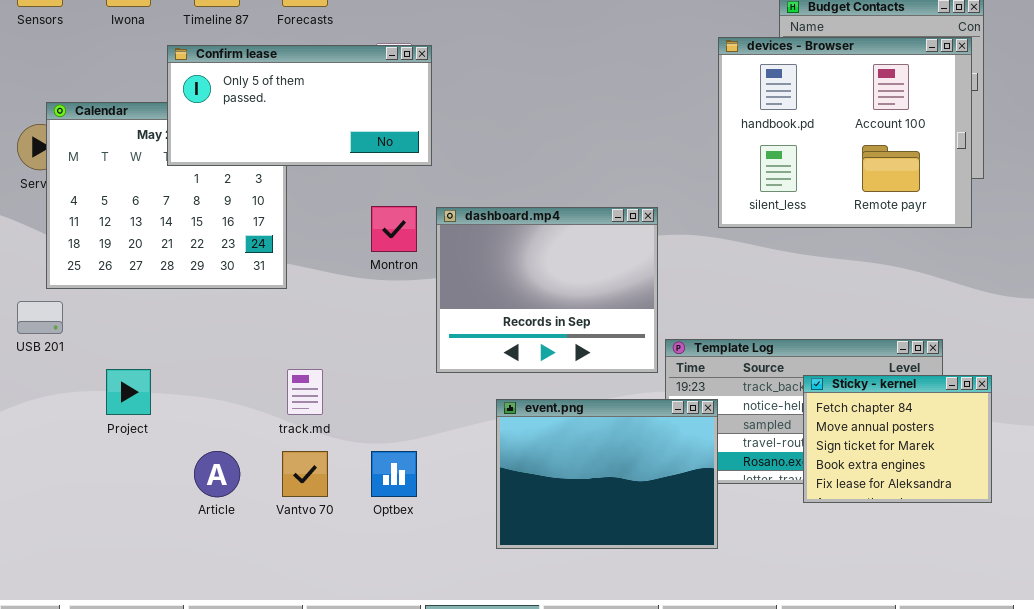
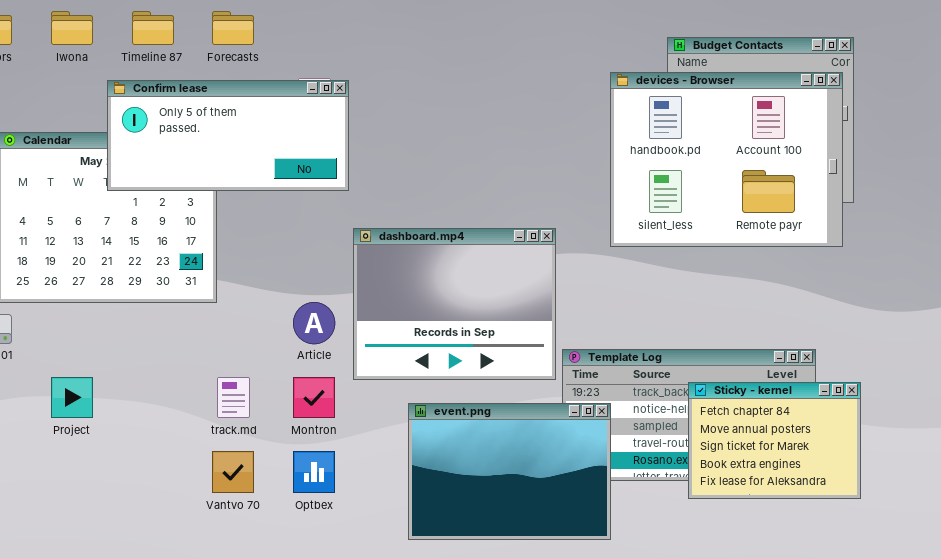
Montron: [371,206,417,252] -> [293,377,335,418], moved
Article: [194,451,240,497] -> [293,302,335,344], moved

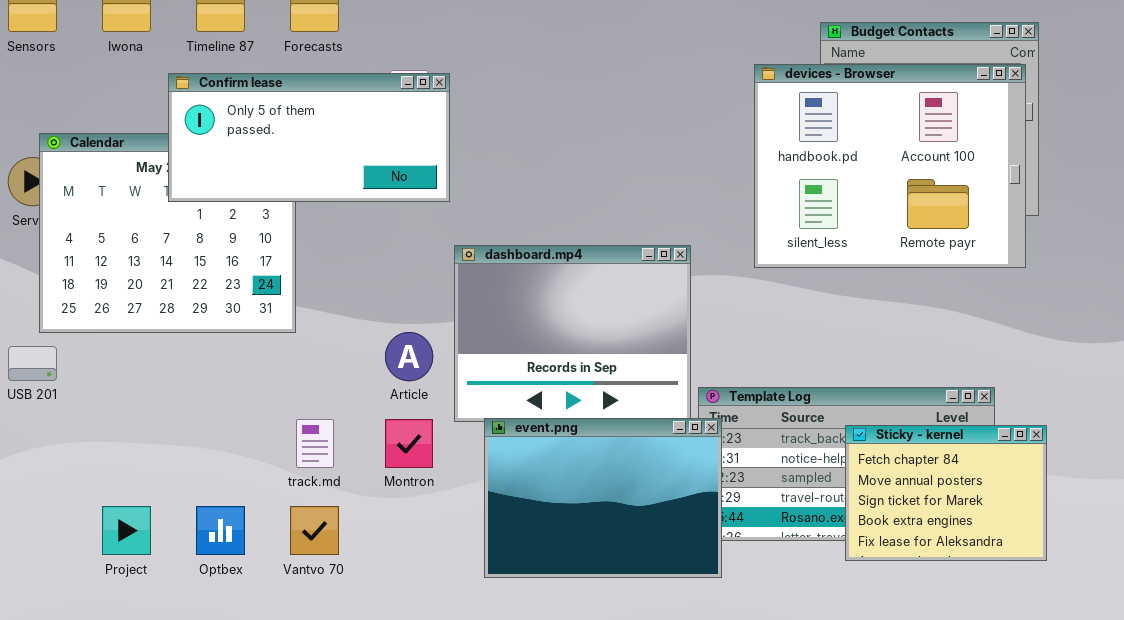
Project: [51,377,93,418] -> [102,506,151,555], moved
event.png: [408,403,611,540] -> [484,418,722,578], moved
Optbex: [293,451,335,493] -> [196,506,245,555], moved

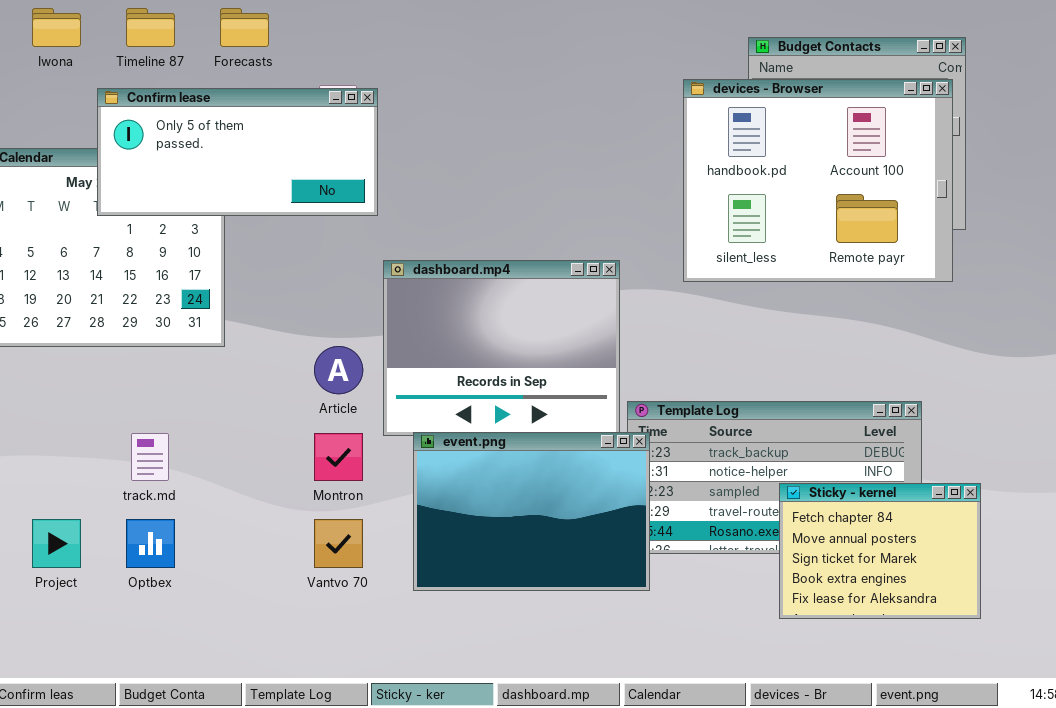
track.md: [296,419,334,468] -> [131,433,169,481], moved
Sticky - kernel: [845,425,1047,561] -> [779,483,981,619], moved
Vantvo 70: [290,506,339,555] -> [314,519,363,568], moved

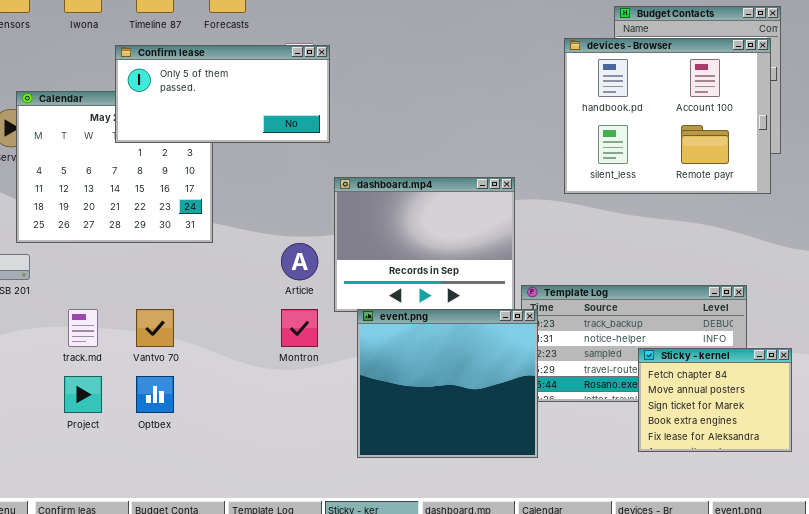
event.png: [413,432,650,591] -> [357,309,538,458], resized
track.md: [131,433,169,481] -> [68,309,98,347], moved
Vantvo 70: [314,519,363,568] -> [136,309,174,347], moved

